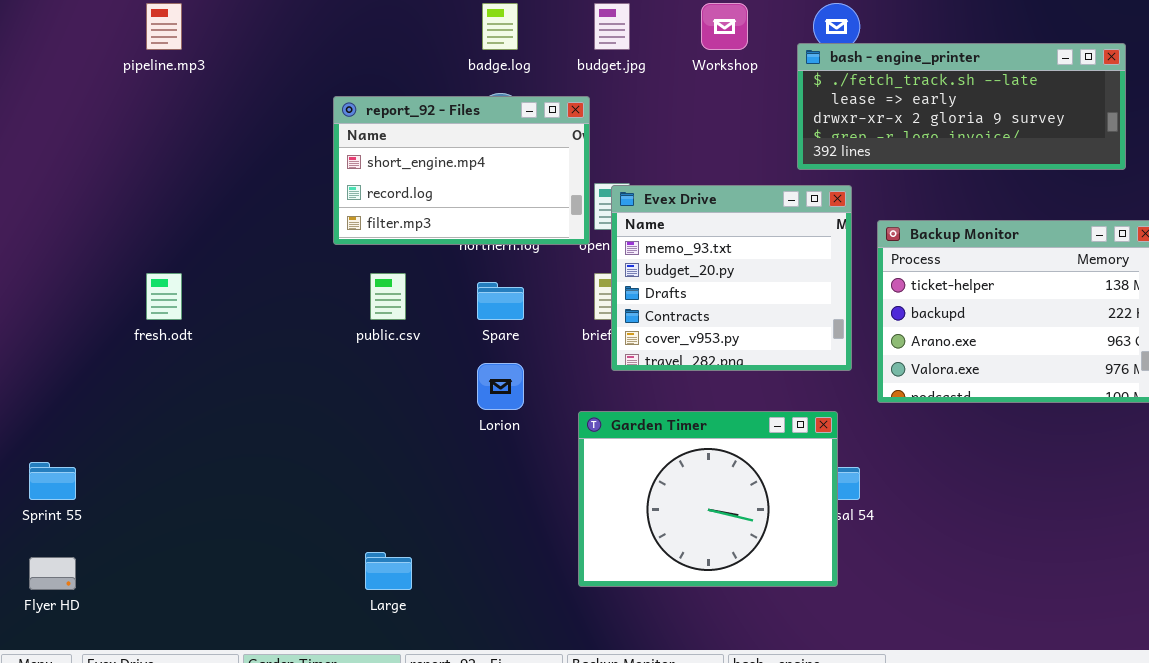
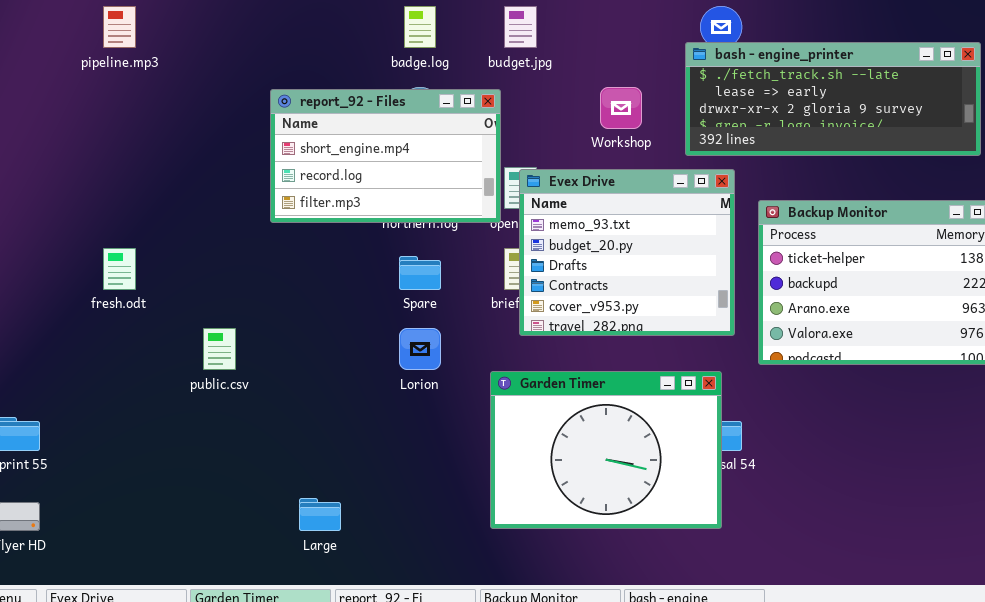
Workshop: [701,3,748,50] -> [600,87,642,129], moved
public.csv: [370,273,406,320] -> [203,328,236,370], moved

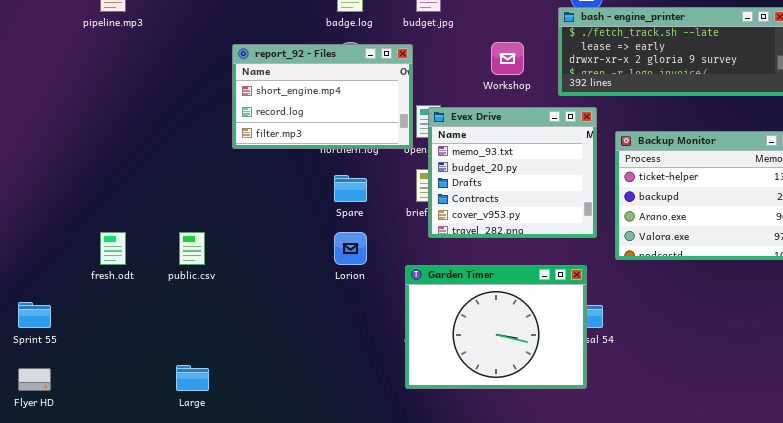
fresh.odt: [103,248,136,290] -> [100,232,126,265], moved
Large: [299,498,341,531] -> [176,365,209,391], moved

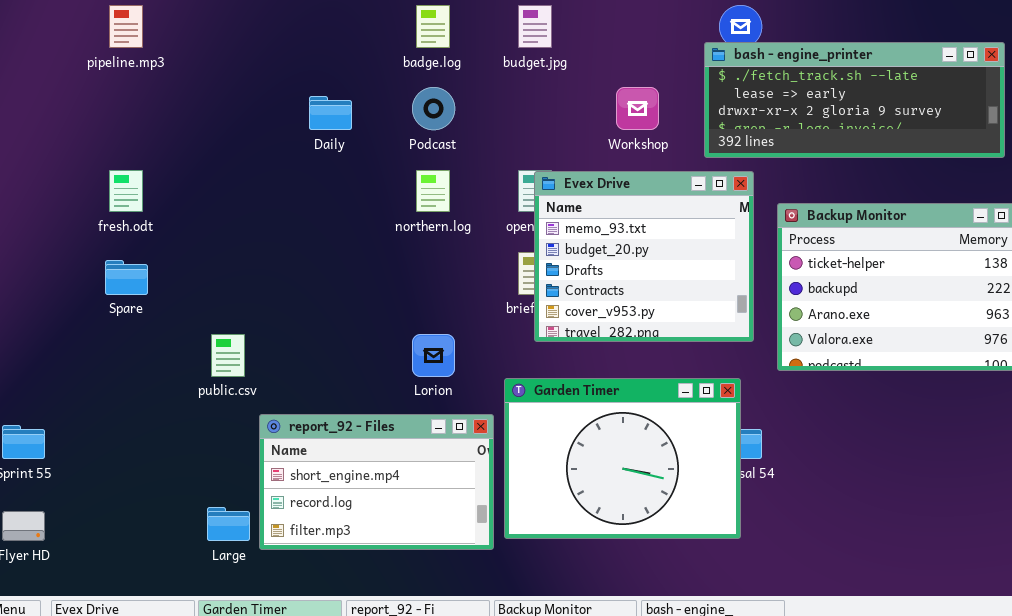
report_92 - Files: [232,44,413,149] -> [259,414,494,550], moved
Spare: [334,175,367,202] -> [105,260,148,295], moved
fresh.odt: [100,232,126,265] -> [109,170,143,212], moved

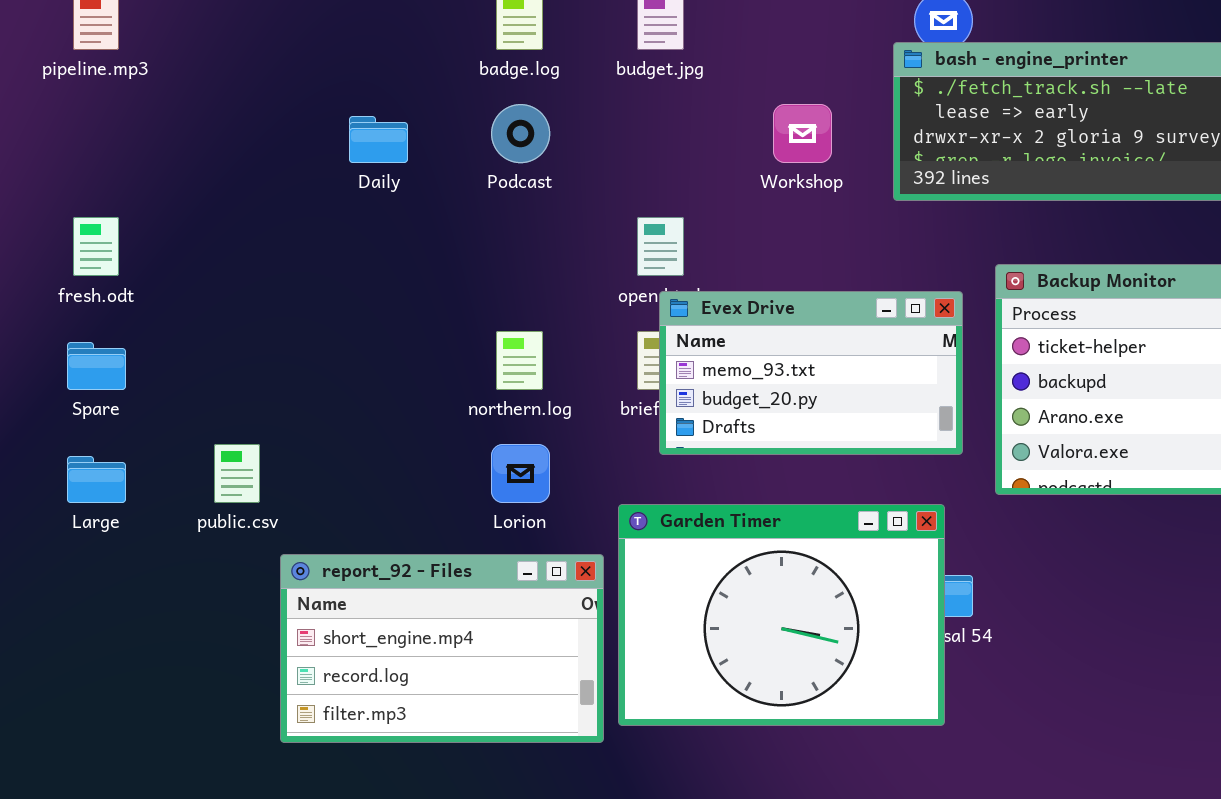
northern.log: [416,170,450,212] -> [496,331,543,390], moved
Evex Drive: [534,171,754,342] -> [659,291,963,455], resized
Large: [207,507,250,541] -> [67,456,126,503], moved

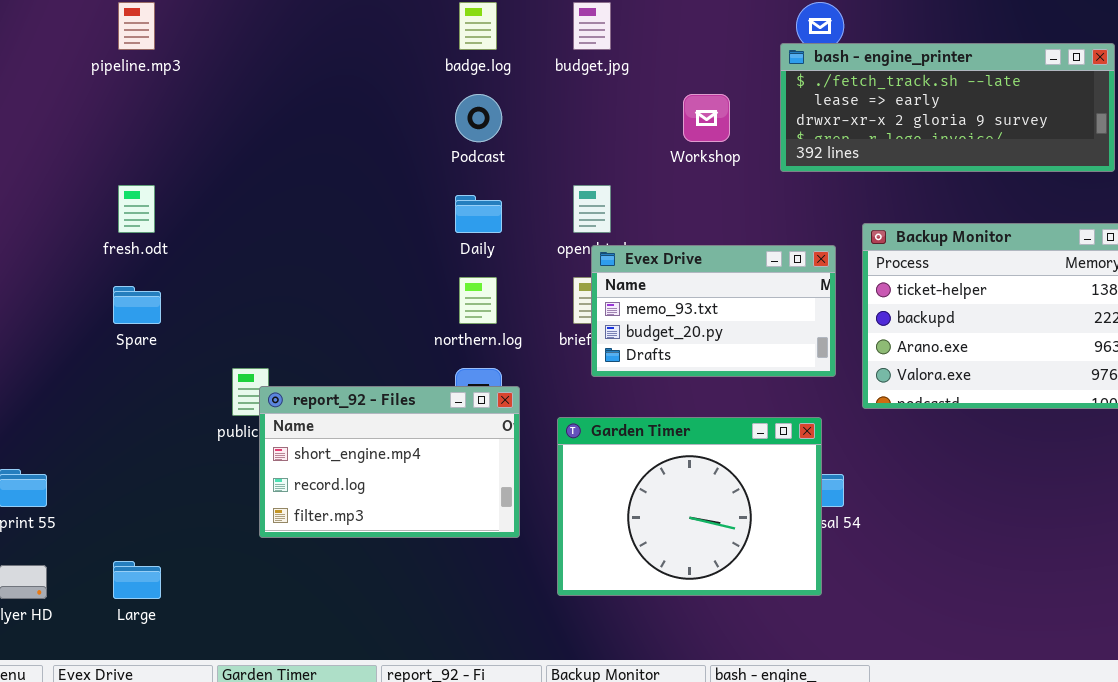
Daily: [349,116,408,163] -> [455,195,502,233], moved
Large: [67,456,126,503] -> [113,561,161,599], moved
report_92 - Files: [280,554,604,743] -> [259,386,520,538], moved

